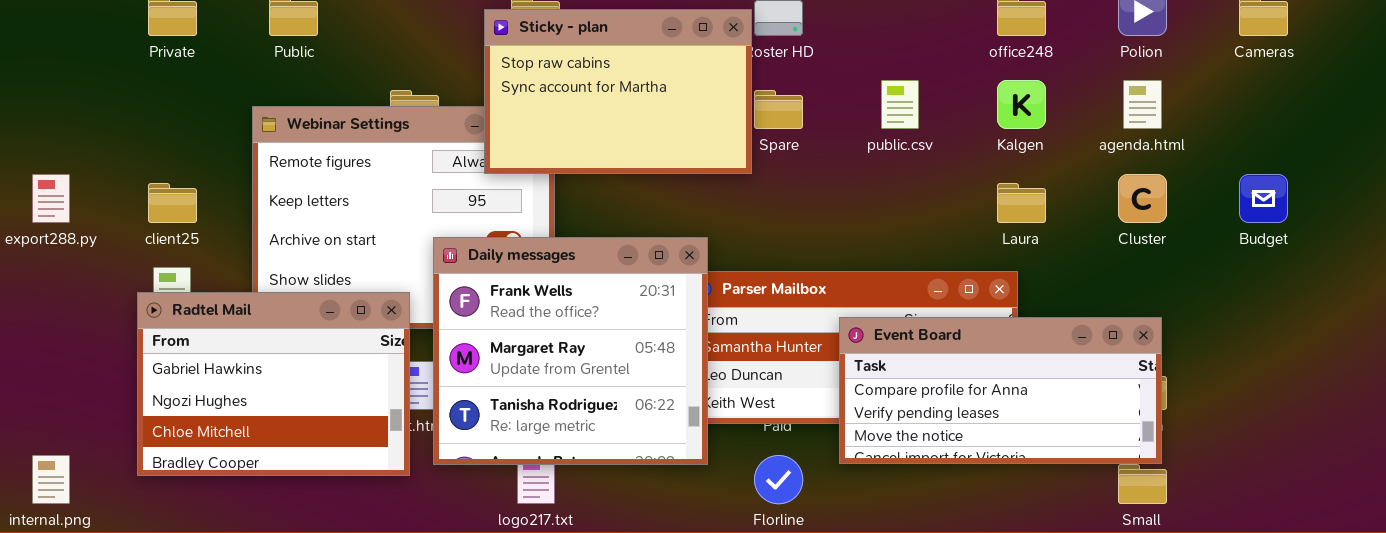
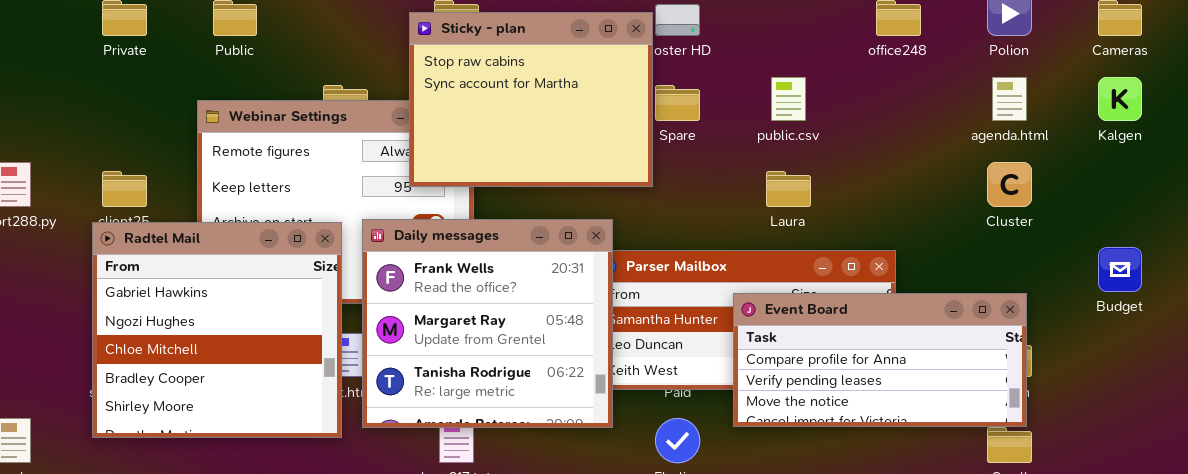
Sticky - plan: [484,9,752,174] -> [409,12,653,187], resized
Kalgen: [997,80,1046,129] -> [1098,77,1142,121], moved
Budget: [1239,174,1288,223] -> [1098,247,1142,292], moved
Laura: [997,183,1046,223] -> [766,171,811,207], moved
Radtel Mail: [137,292,410,476] -> [92,222,342,438], resized

